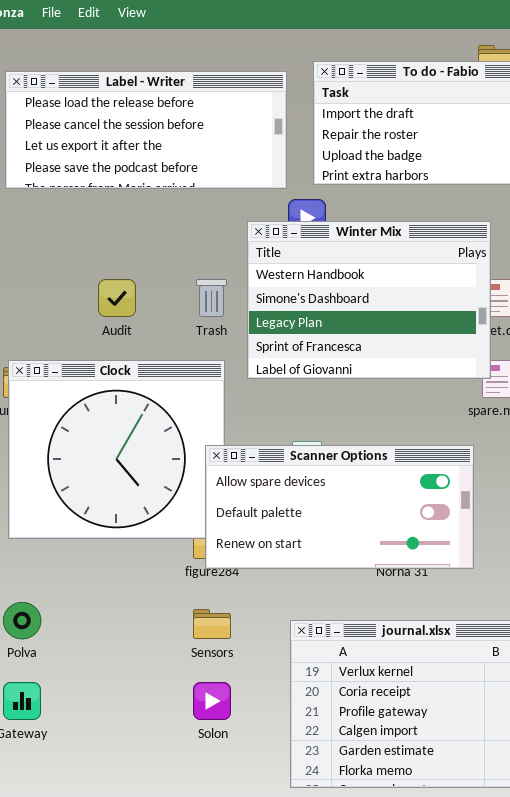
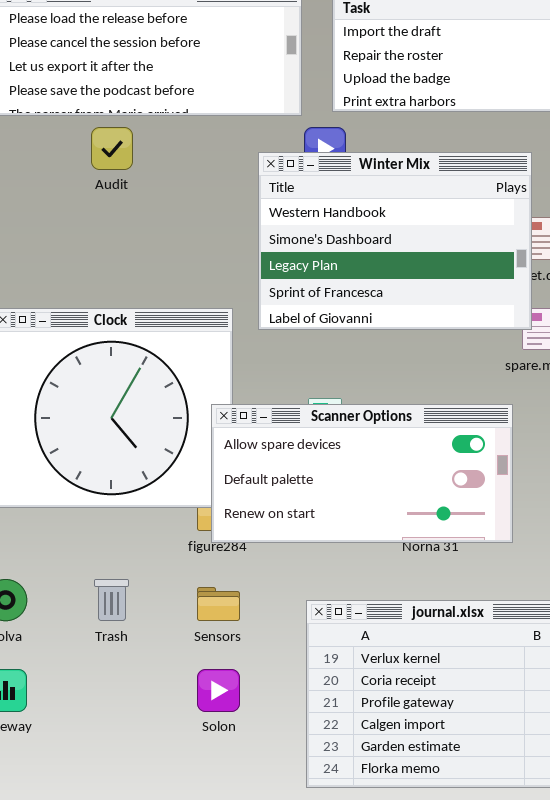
Audit: [98,279,136,317] -> [91,127,133,170], moved
Trash: [196,279,227,317] -> [94,579,129,621], moved

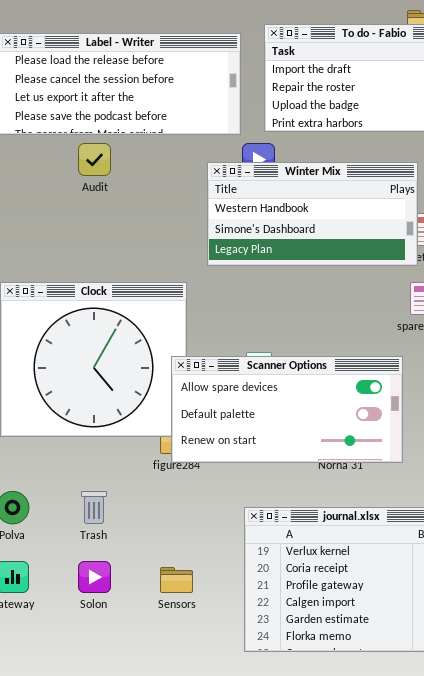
Winter Mix: [258,152,532,330] -> [207,162,418,266], resized
Sensors: [197,587,240,621] -> [160,567,193,593], moved
Solon: [197,669,240,712] -> [78,561,111,593], moved

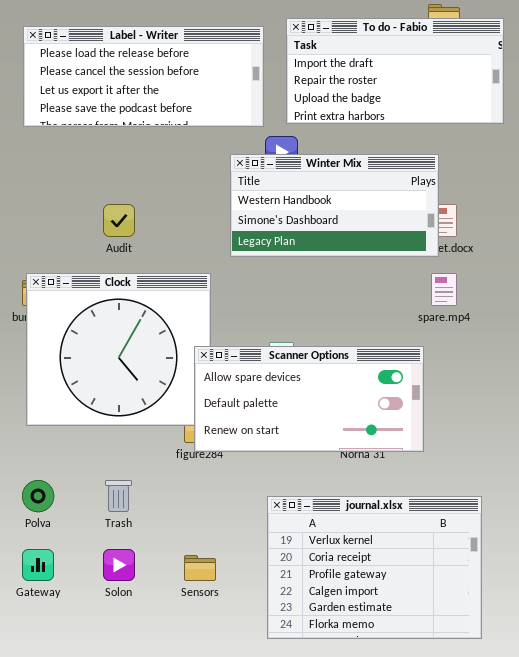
Audit: [78,143,111,176] -> [103,204,135,237], moved

